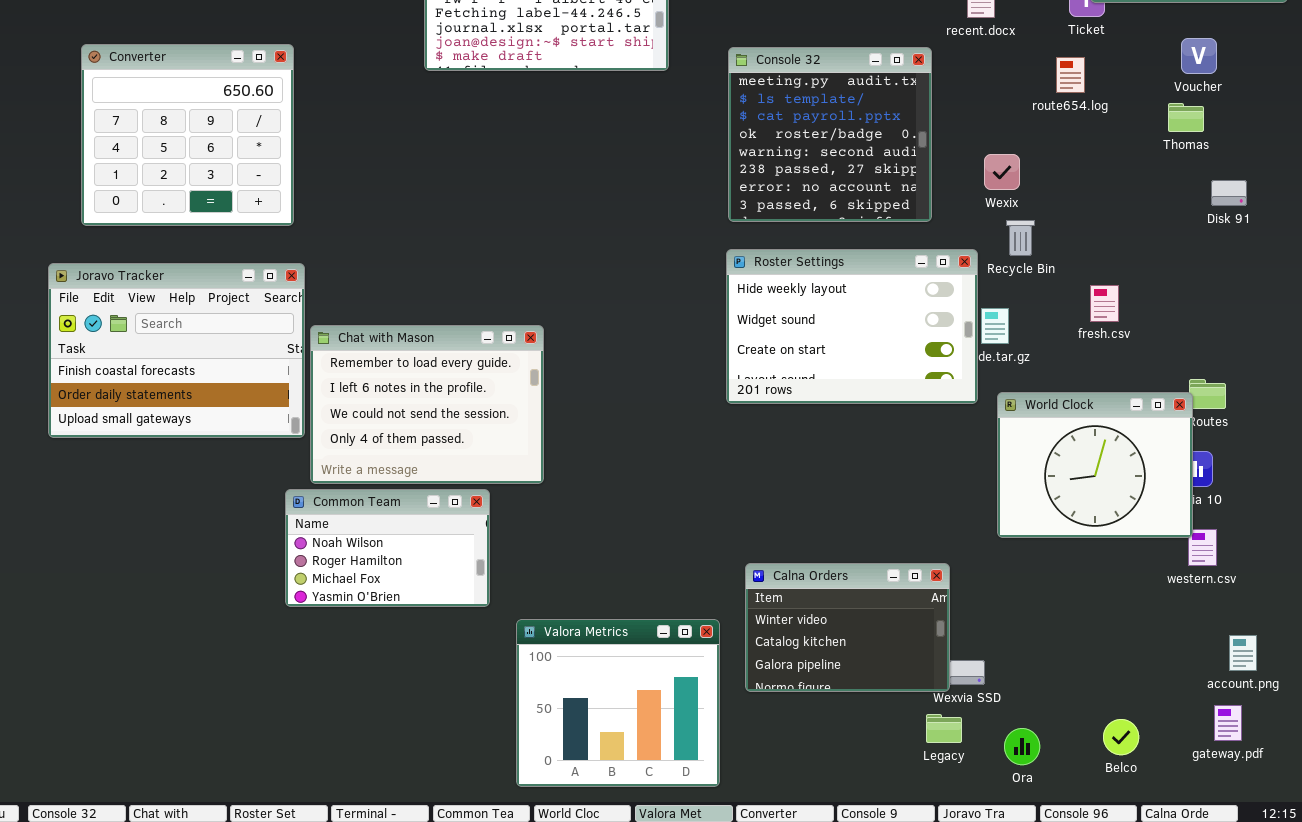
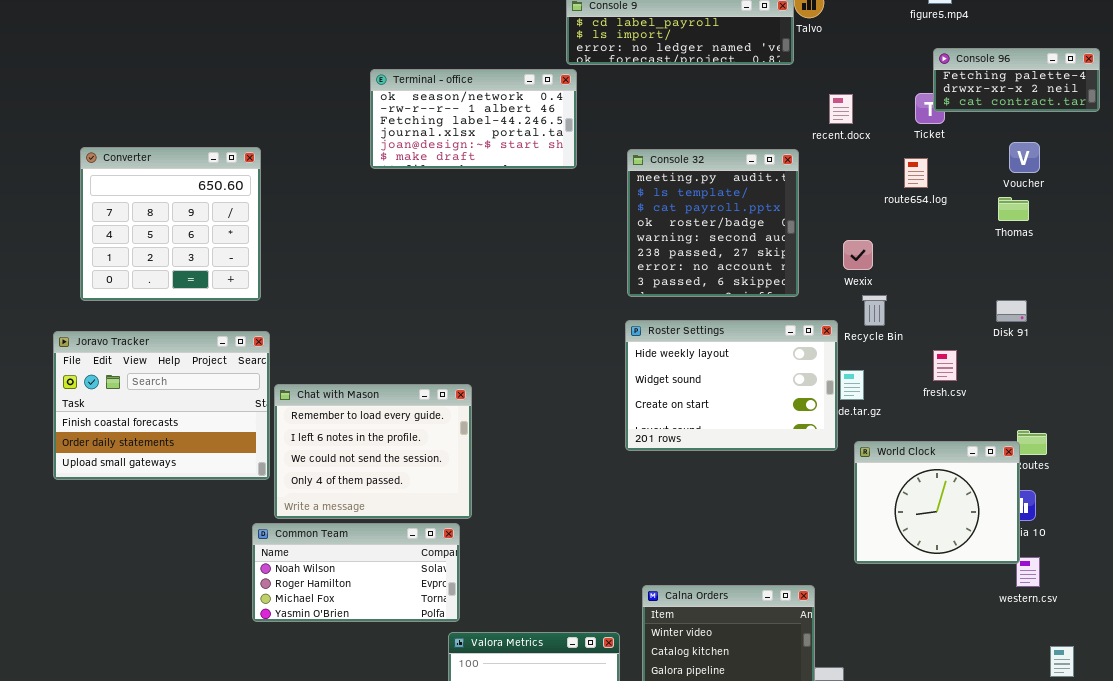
Disk 91: [1211,180,1247,206] -> [996,300,1027,322], moved
Common Team: [285,489,490,607] -> [252,523,460,622], resized

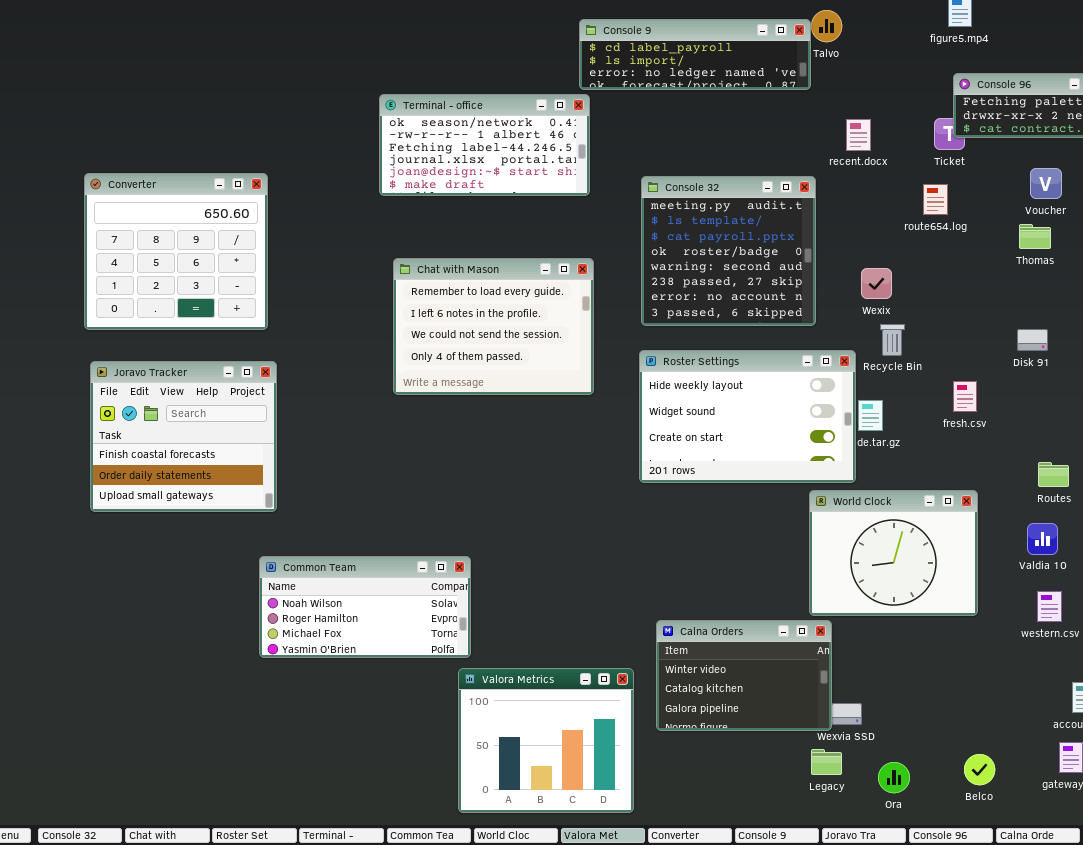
Joravo Tracker: [53,331,270,480] -> [90,361,277,512], resized
Chat with Mason: [274,384,472,519] -> [393,258,594,395], moved
World Clock: [854,441,1020,564] -> [809,490,978,616], moved

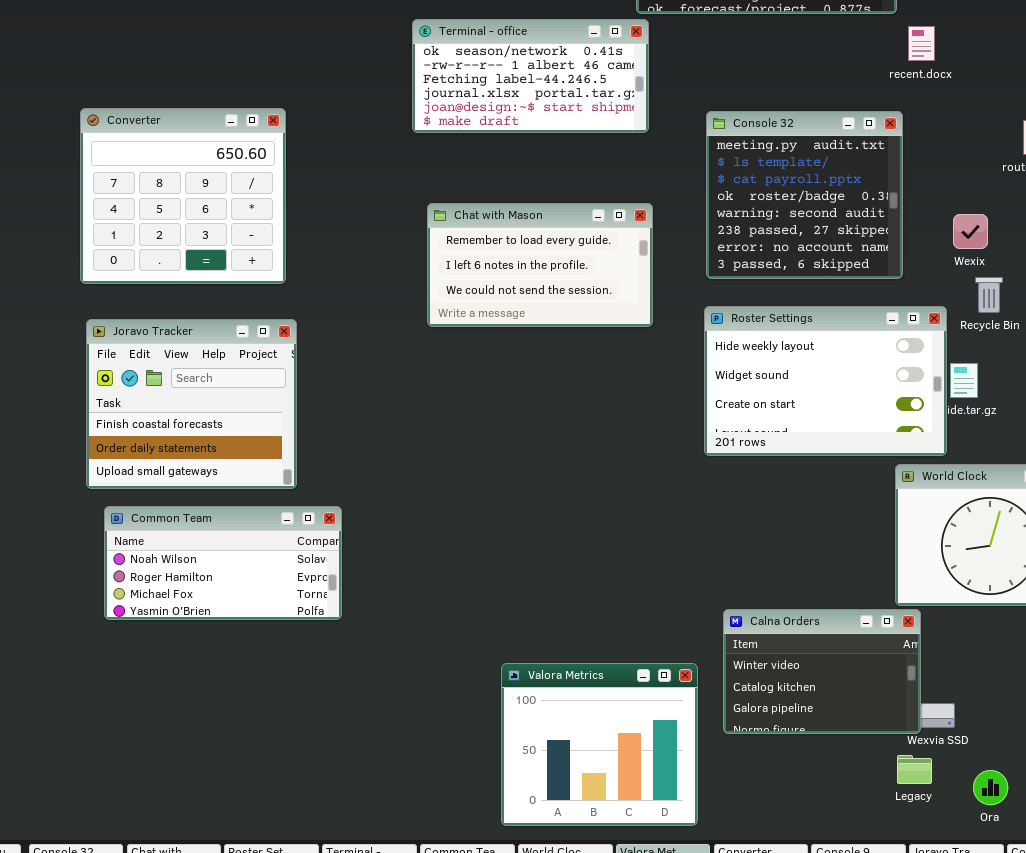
recent.docx: [846,119,871,151] -> [908,26,935,61], moved
Chat with Mason: [393,258,594,395] -> [427,203,653,327], resized
Common Team: [259,556,471,658] -> [104,506,342,620], moved

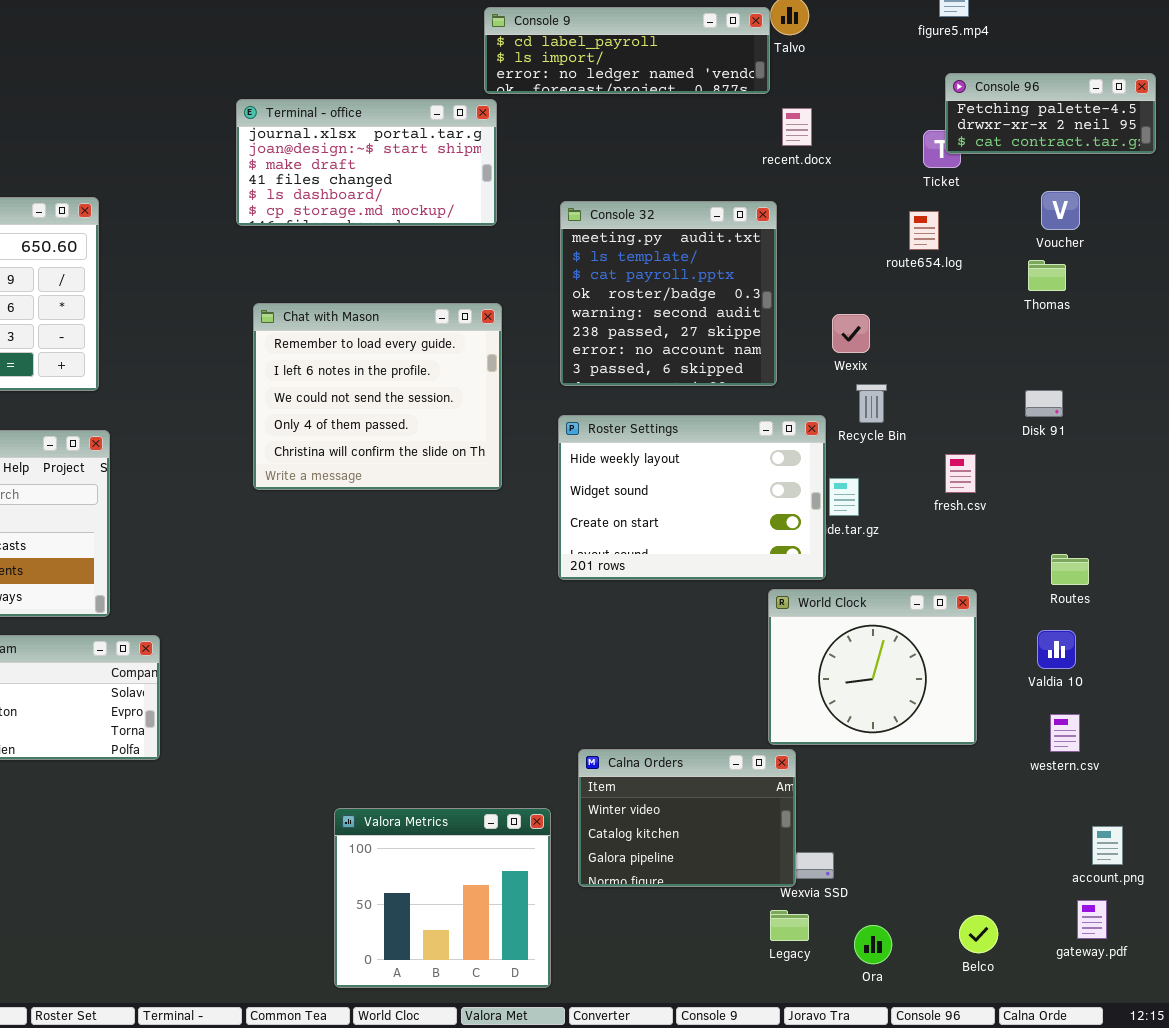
Terminal - office: [412,19,649,133] -> [236,99,497,226], scrolled down 3 rows
Chat with Mason: [427,203,653,327] -> [253,303,502,490], resized

